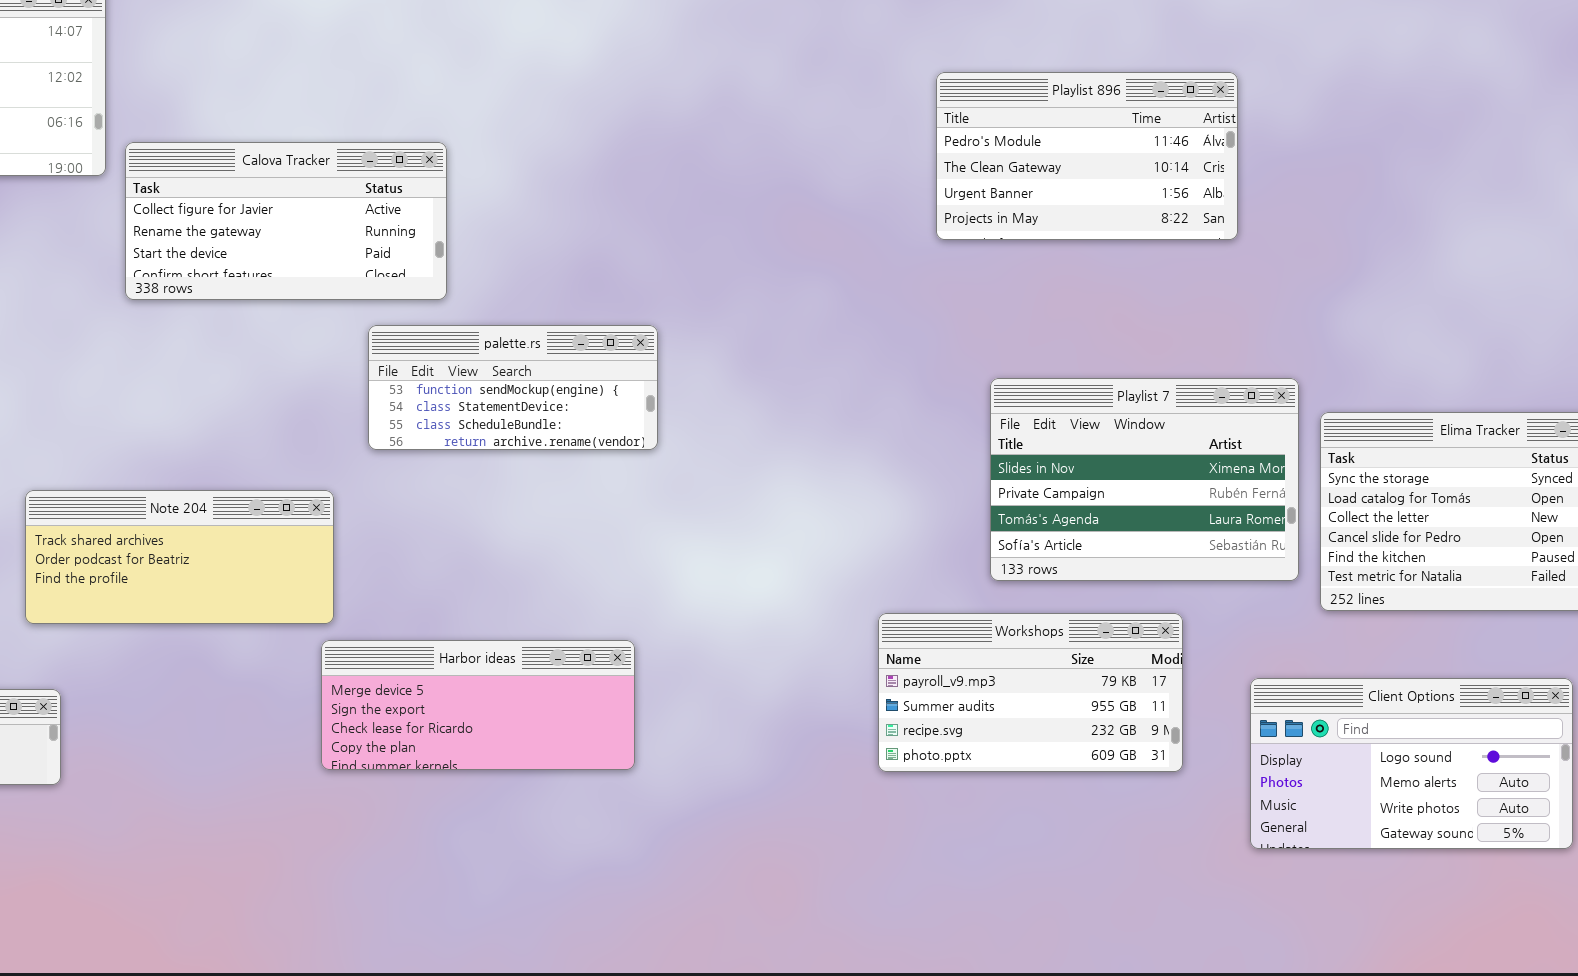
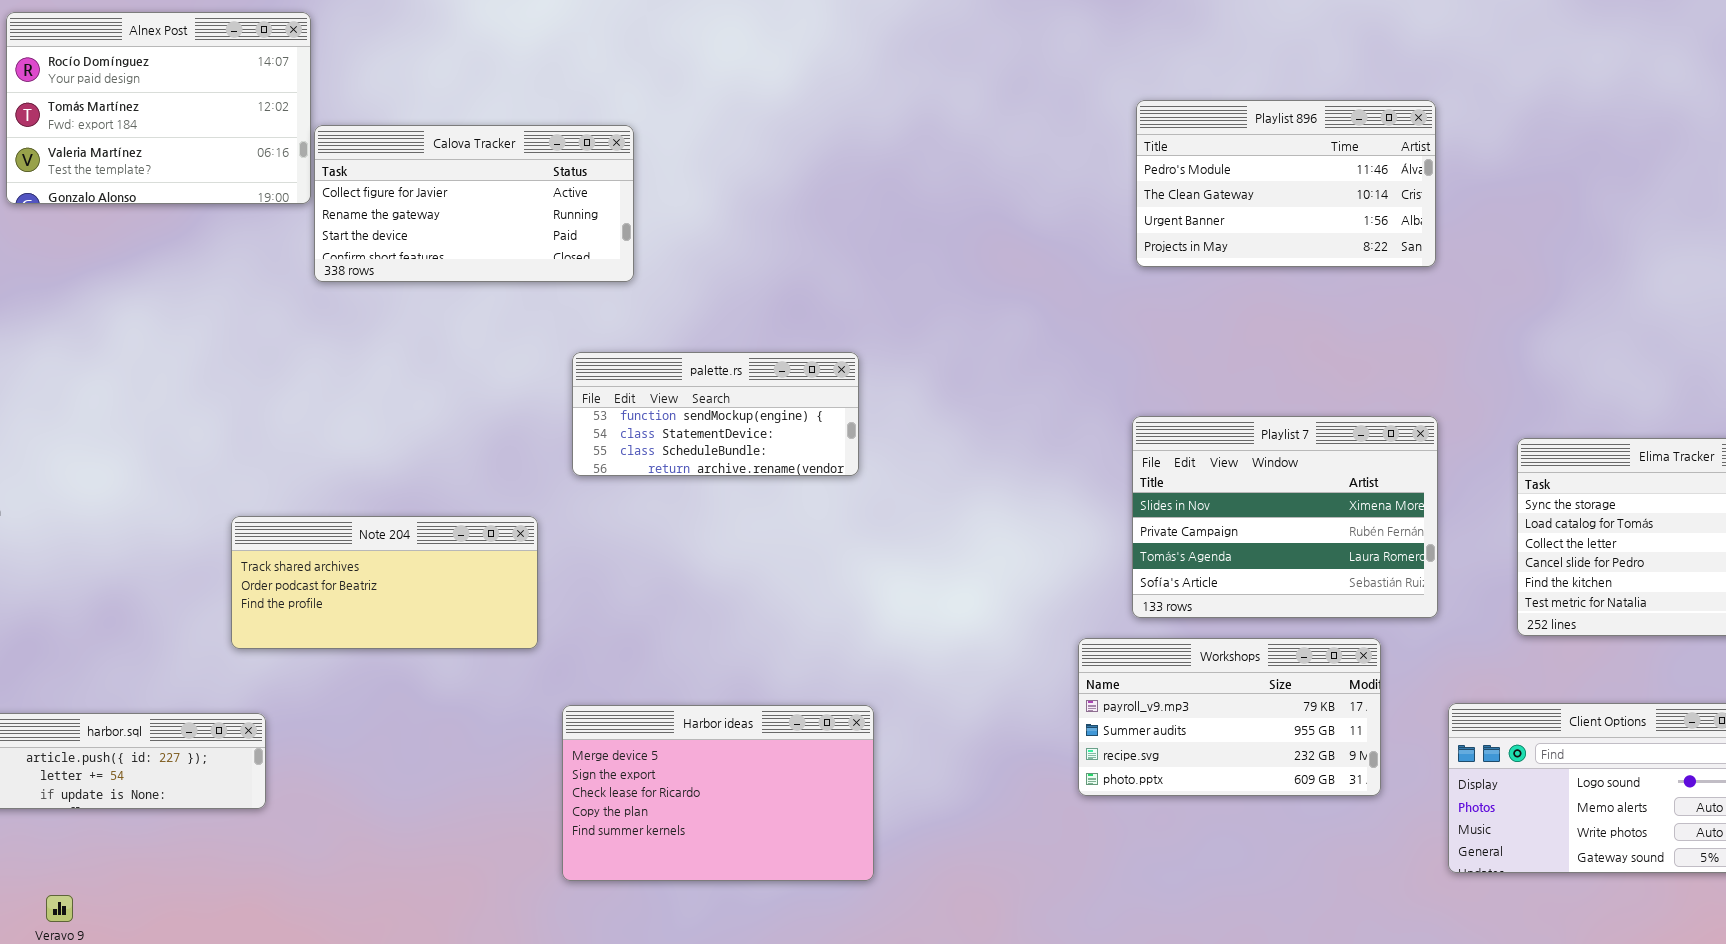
Calova Tracker: [125,142,447,300] -> [314,125,634,282], moved
Playlist 7: [990,378,1299,581] -> [1132,416,1438,618], moved
Harbor ideas: [321,640,635,770] -> [562,705,874,881], moved, resized

